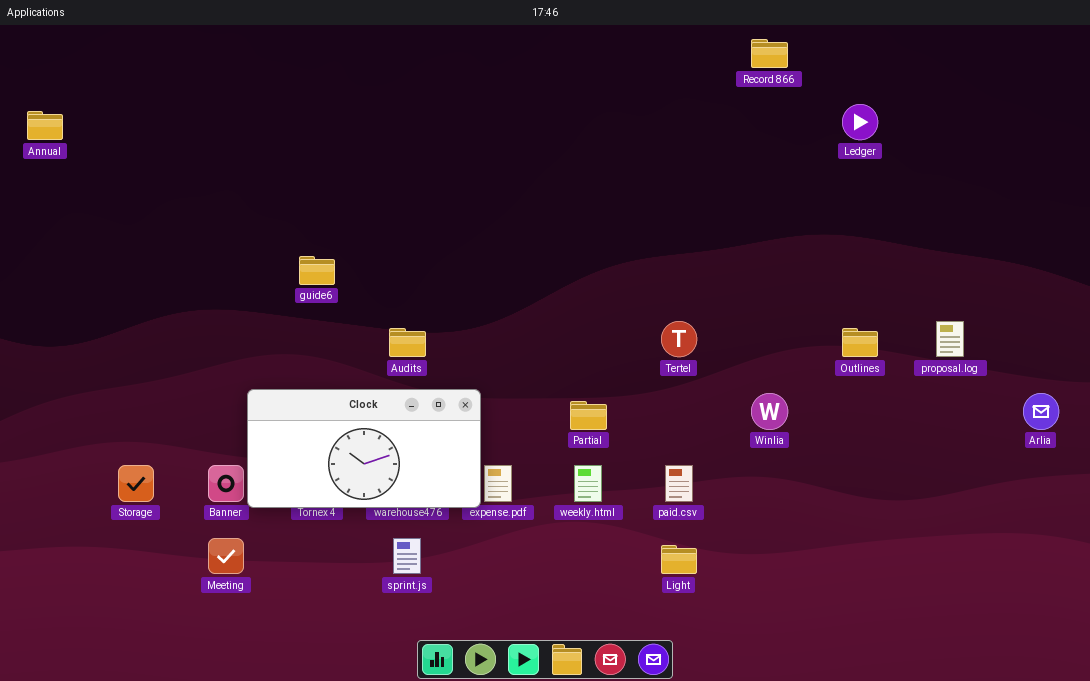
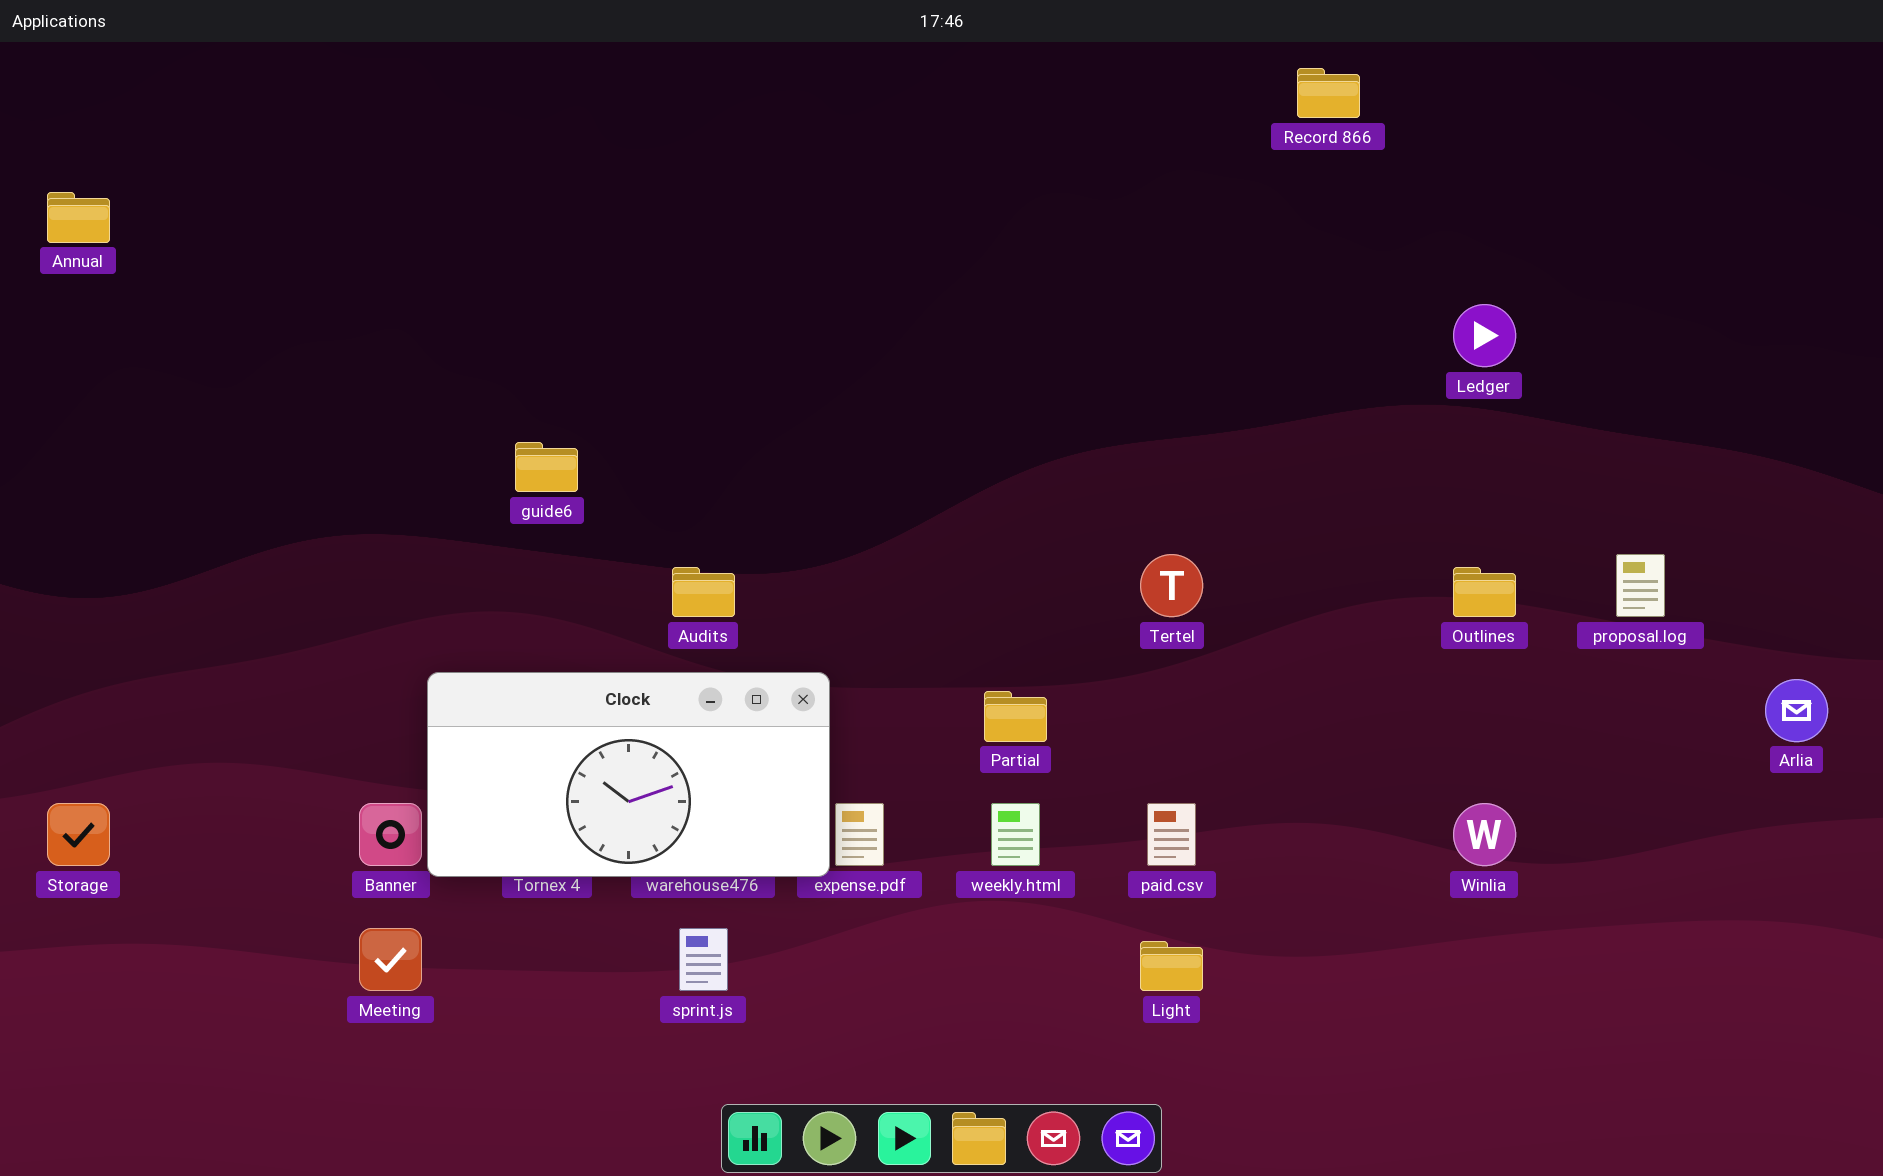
Ledger: [842,104,878,140] -> [1453,304,1516,367], moved
Winlia: [751,393,788,430] -> [1453,803,1516,866], moved
Storage: [118,465,154,502] -> [47,803,110,866], moved

